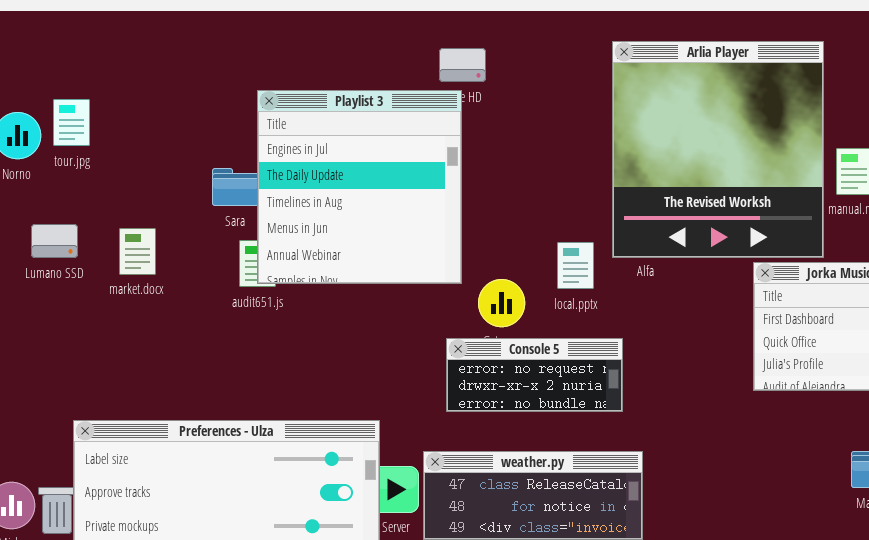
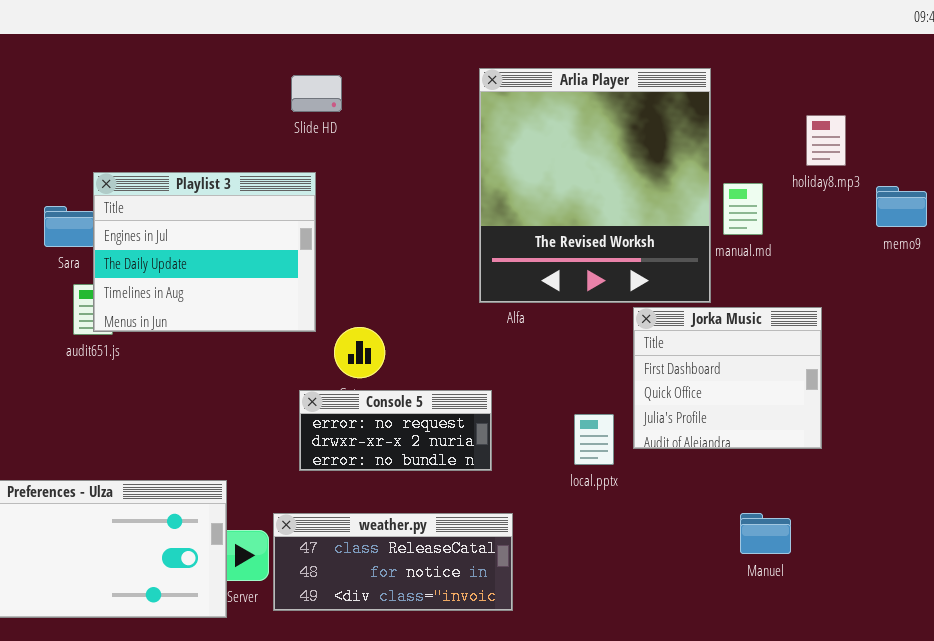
Playlist 3: [257,90,462,284] -> [93,172,316,332], resized
local.pptx: [557,242,594,289] -> [574,414,614,465], moved

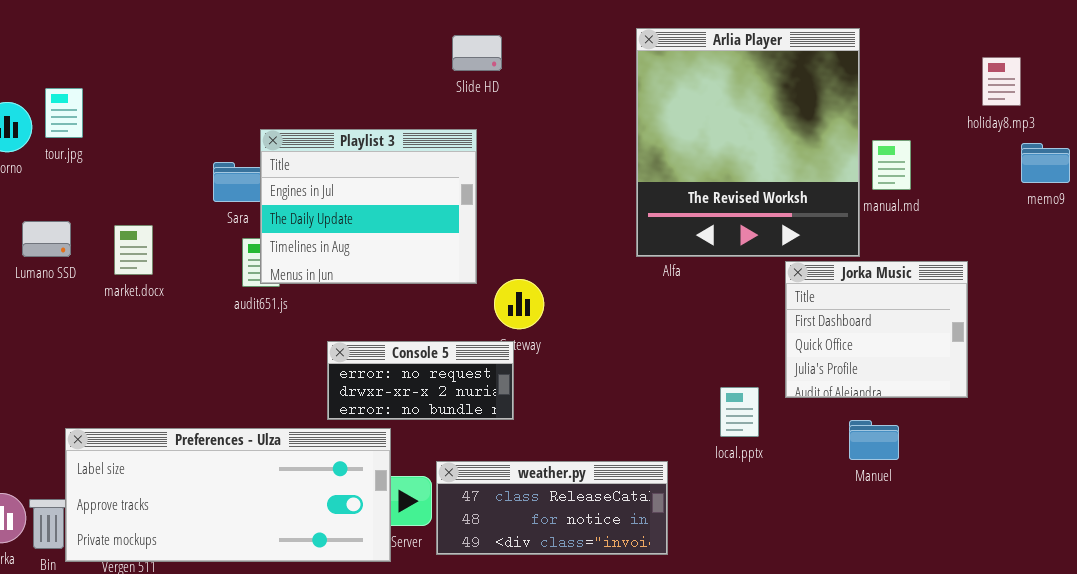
holiday8.mp3: [806,115,846,166] -> [982,57,1021,106], moved
Console 5: [299,390,492,471] -> [327,341,514,420], moved
local.pptx: [574,414,614,465] -> [720,387,759,437], moved
Manuel: [740,513,791,554] -> [849,420,899,460], moved

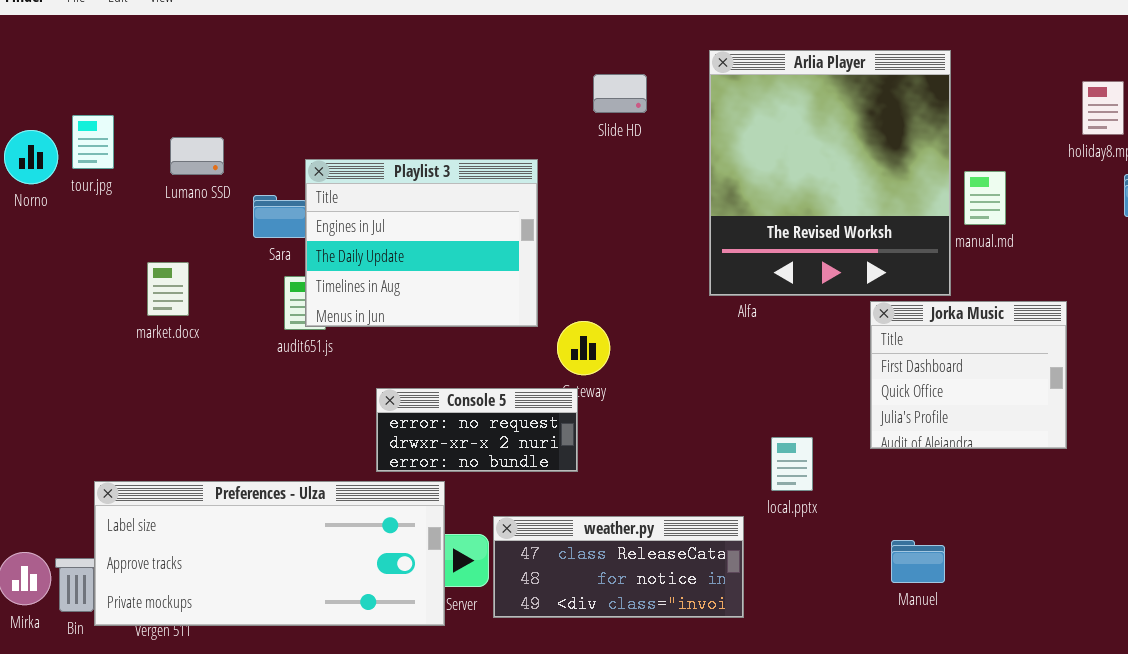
Slide HD: [452,35,502,71] -> [593,74,647,113], moved
Lumano SSD: [22,221,71,257] -> [170,137,224,175], moved
local.pptx: [720,387,759,437] -> [771,437,813,491], moved
Manuel: [849,420,899,460] -> [891,540,945,583], moved

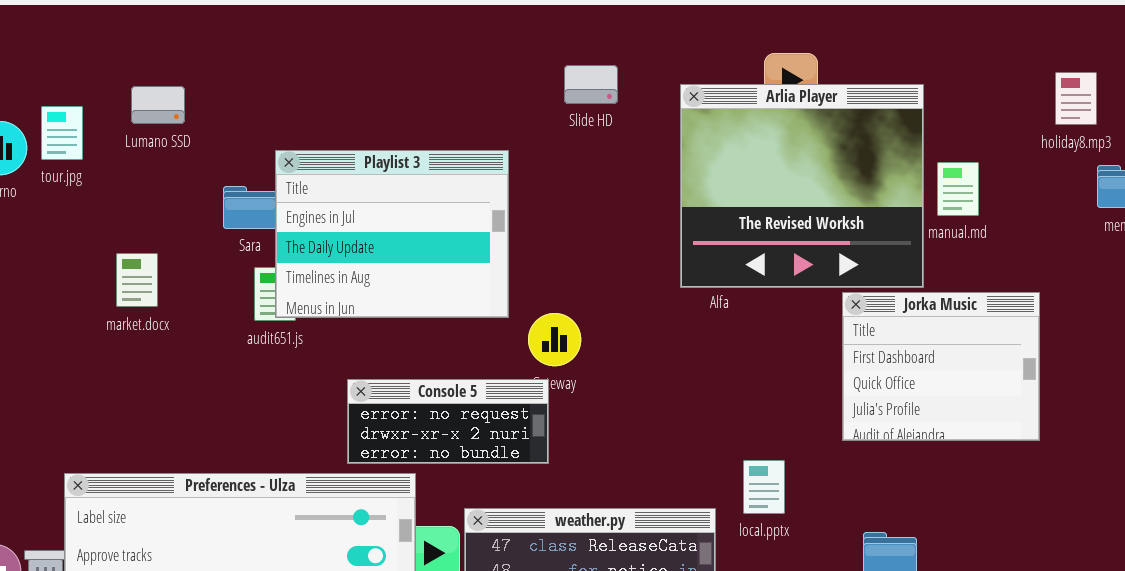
Arlia Player: [709,50,951,296] -> [680,84,924,288], resized
Lumano SSD: [170,137,224,175] -> [131,86,185,124], moved
local.pptx: [771,437,813,491] -> [743,460,785,514], moved

